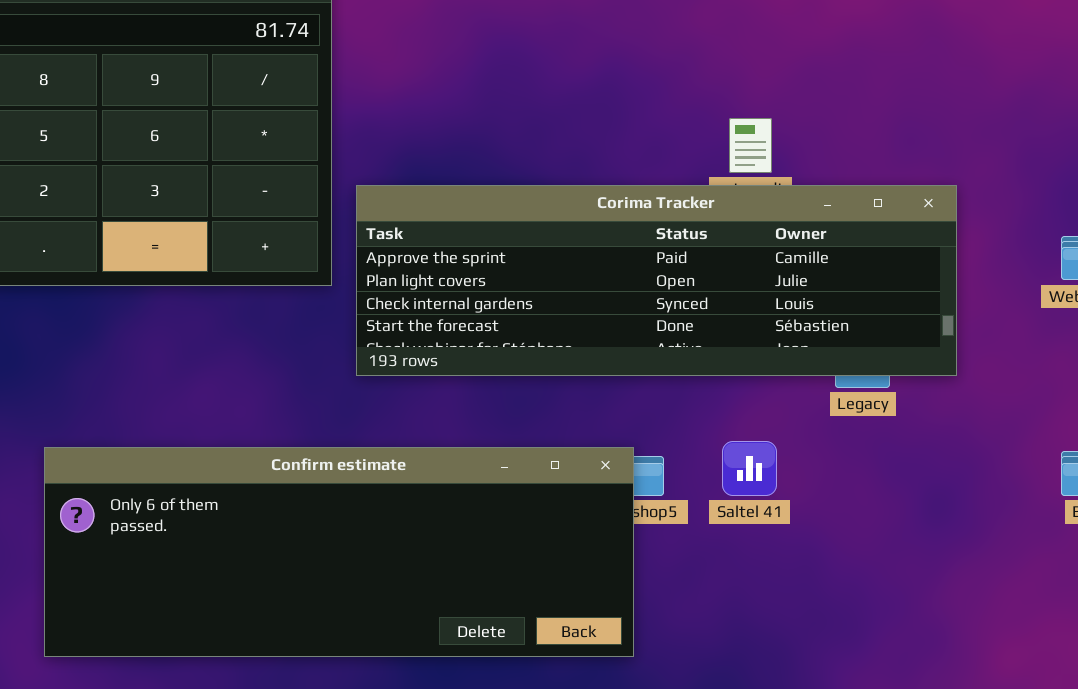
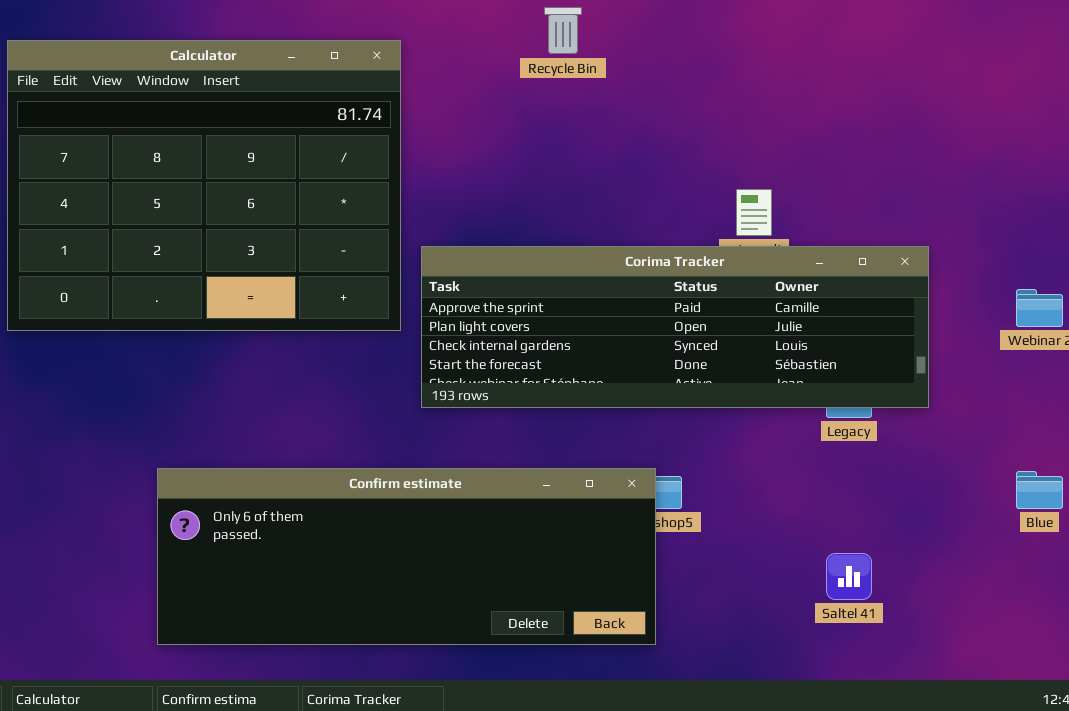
Saltel 41: [722,441,777,496] -> [826,553,872,600], moved

